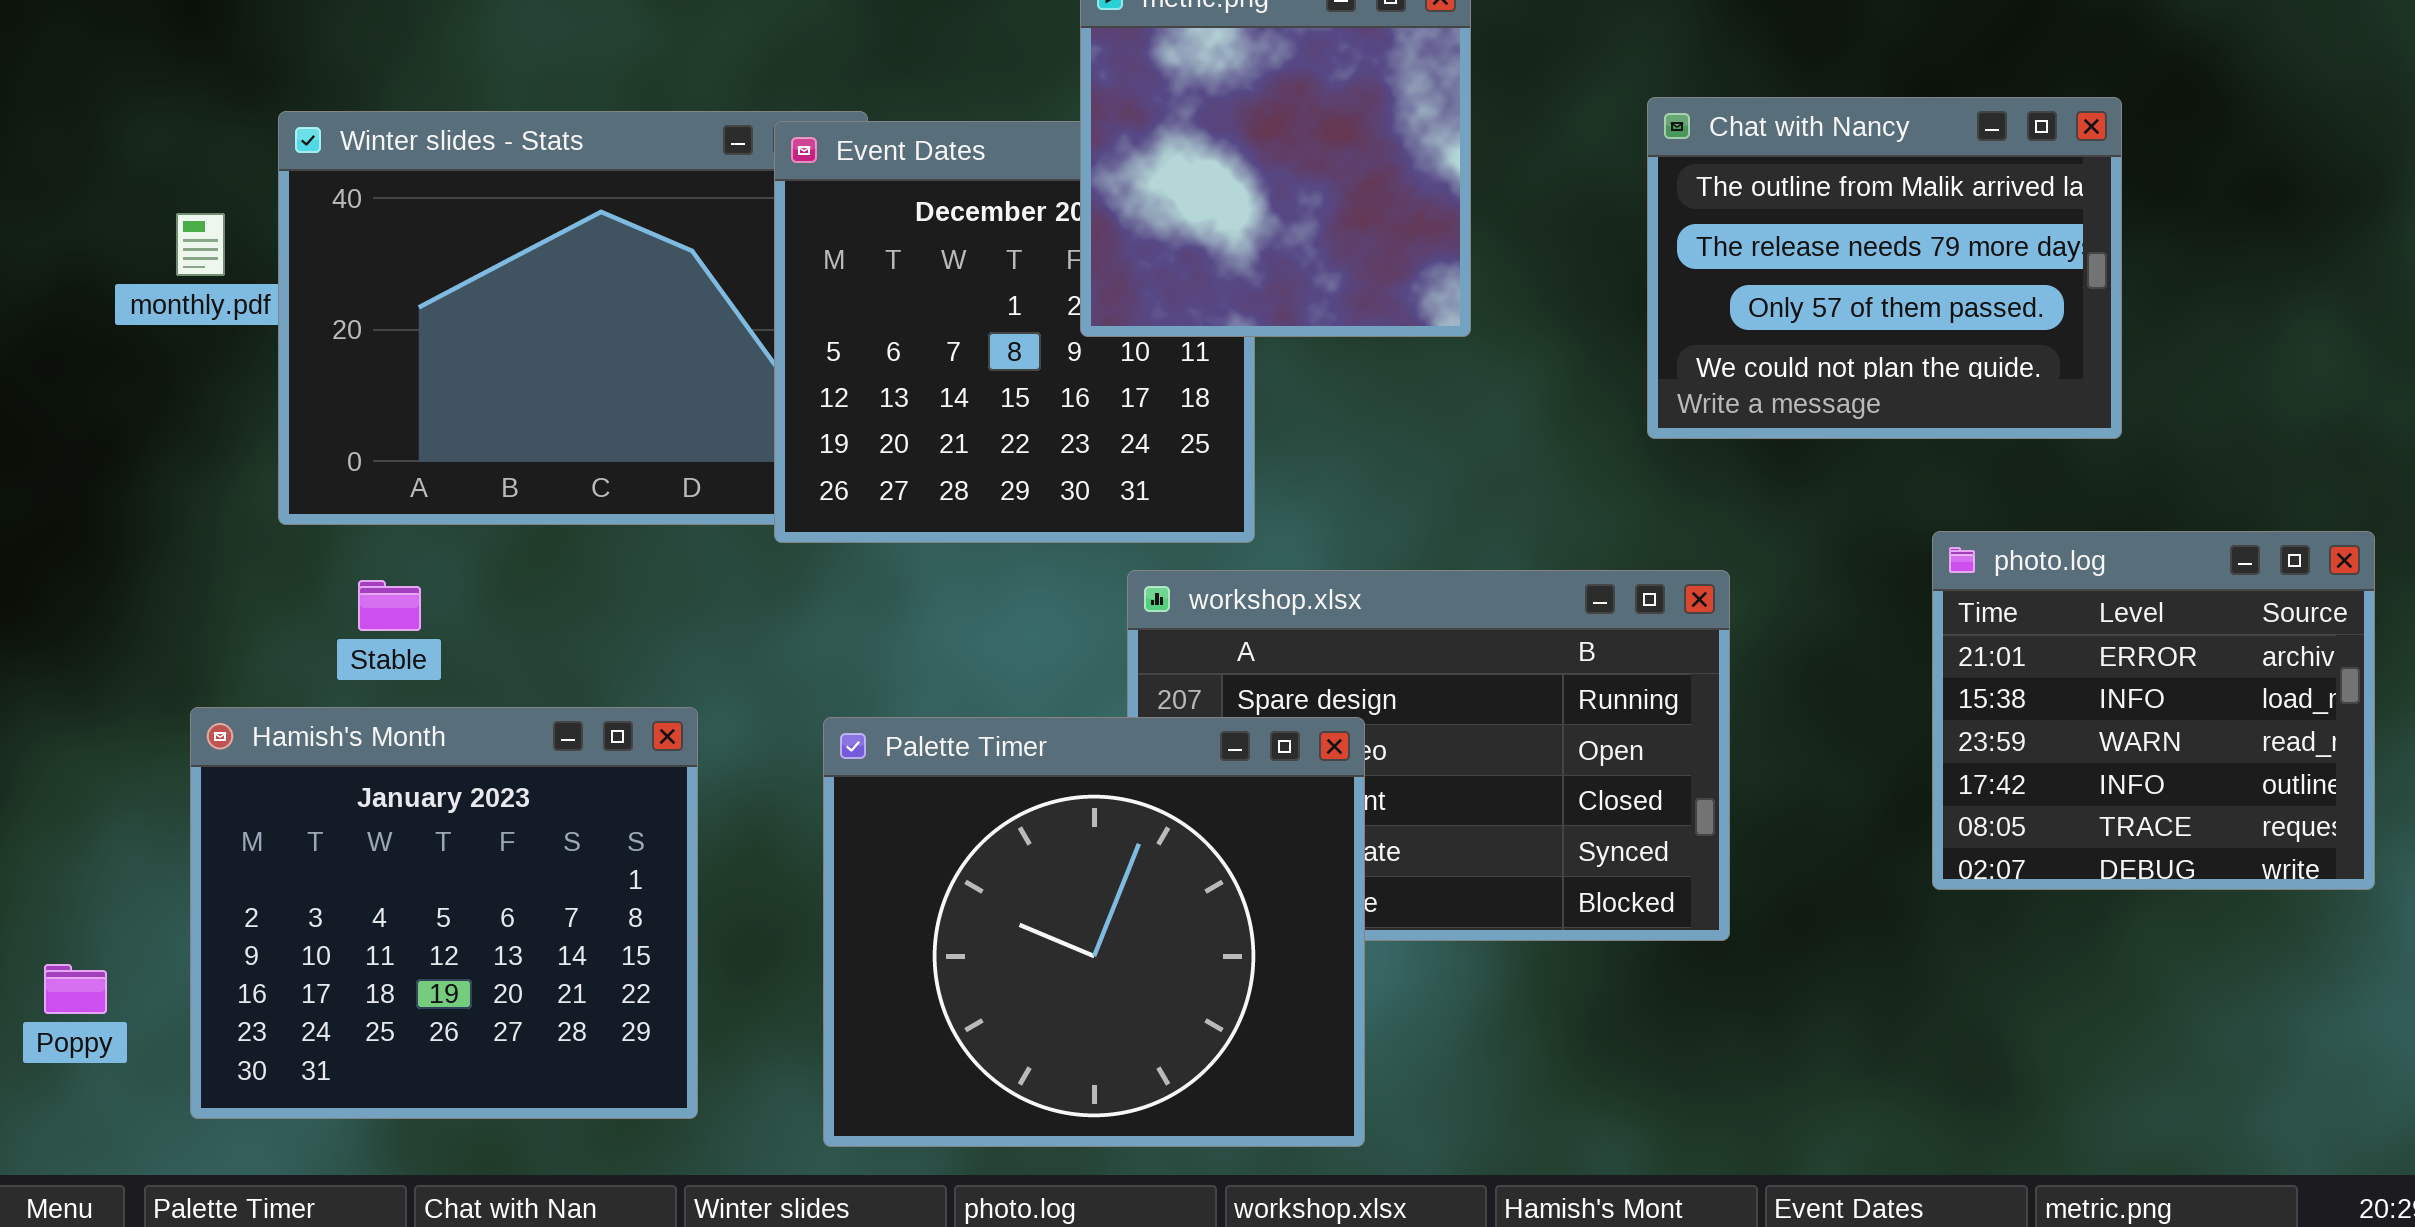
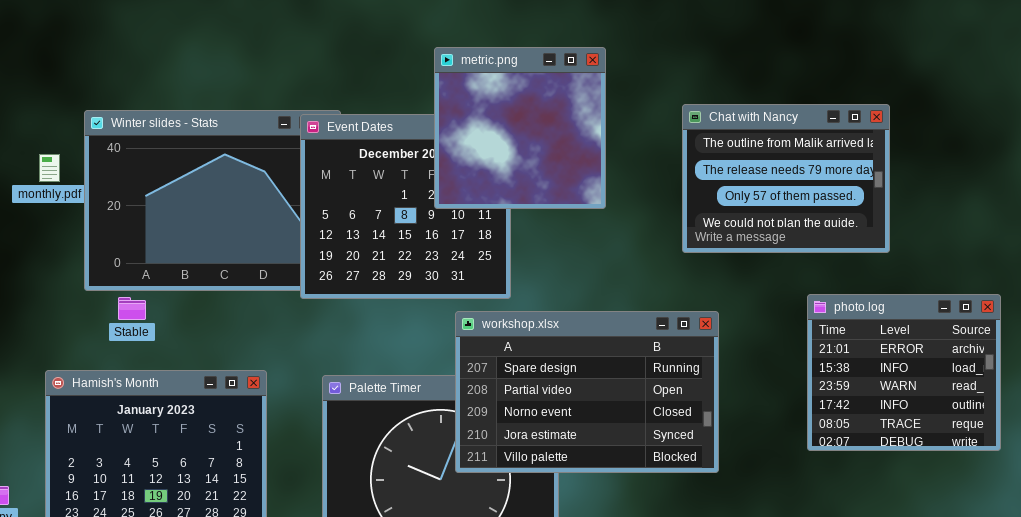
workshop.xlsx: [1127,570,1730,941] -> [455,311,719,473], raised
Stable: [358,580,421,631] -> [118,297,146,320], moved

